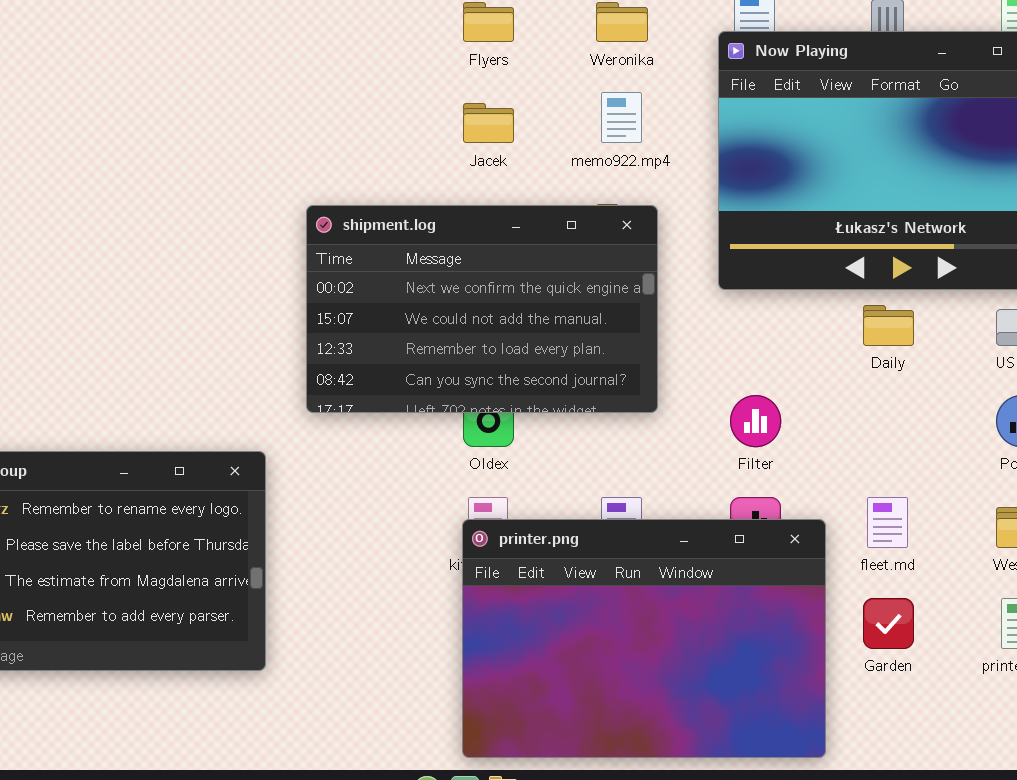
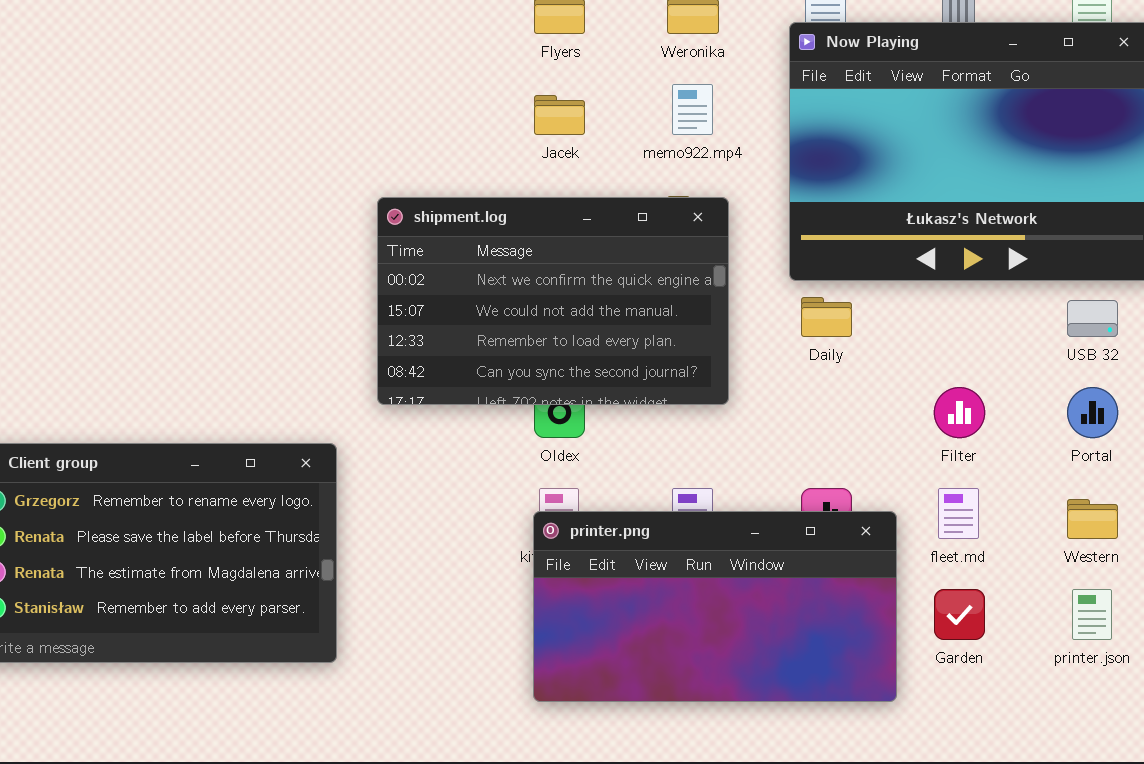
Daily: [863,305,914,346] -> [801,297,852,337], moved
Filter: [730,395,781,447] -> [934,387,985,438], moved
printer.png: [462,519,826,758] -> [533,511,897,702], resized

